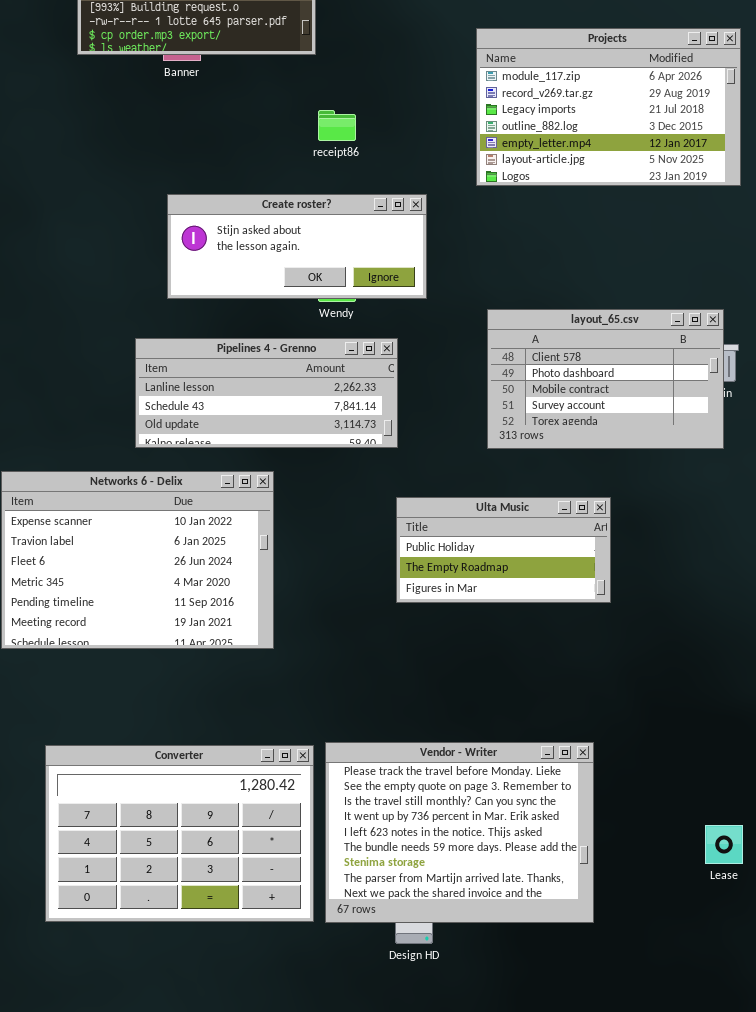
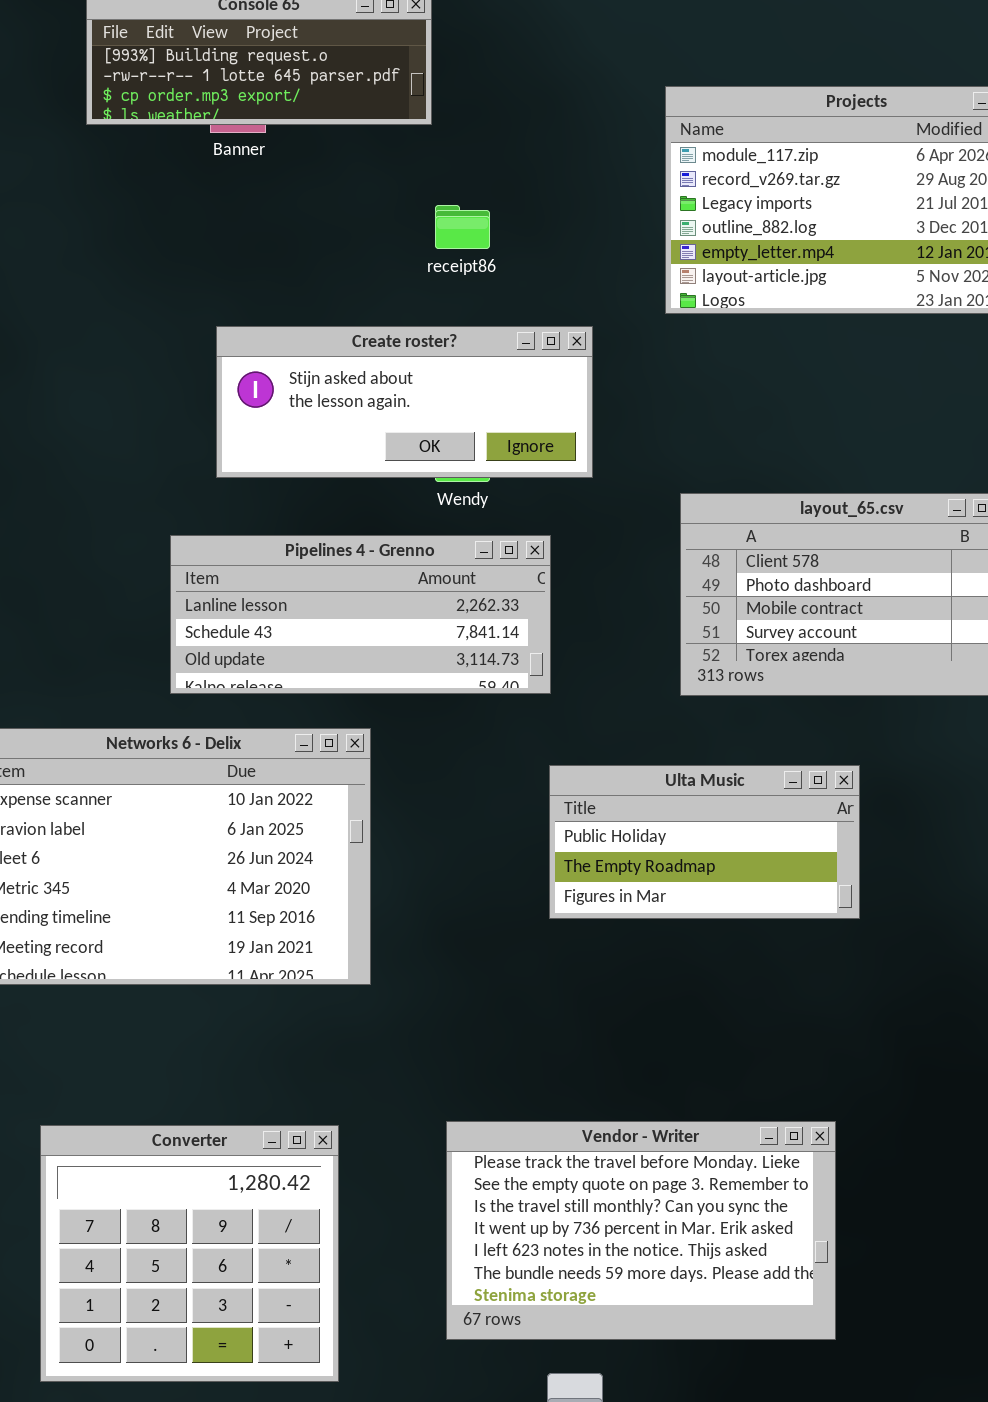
Vendor - Writer: [325,742,594,923] -> [446,1121,836,1340], resized
Converter: [45,745,314,922] -> [40,1125,339,1382], resized

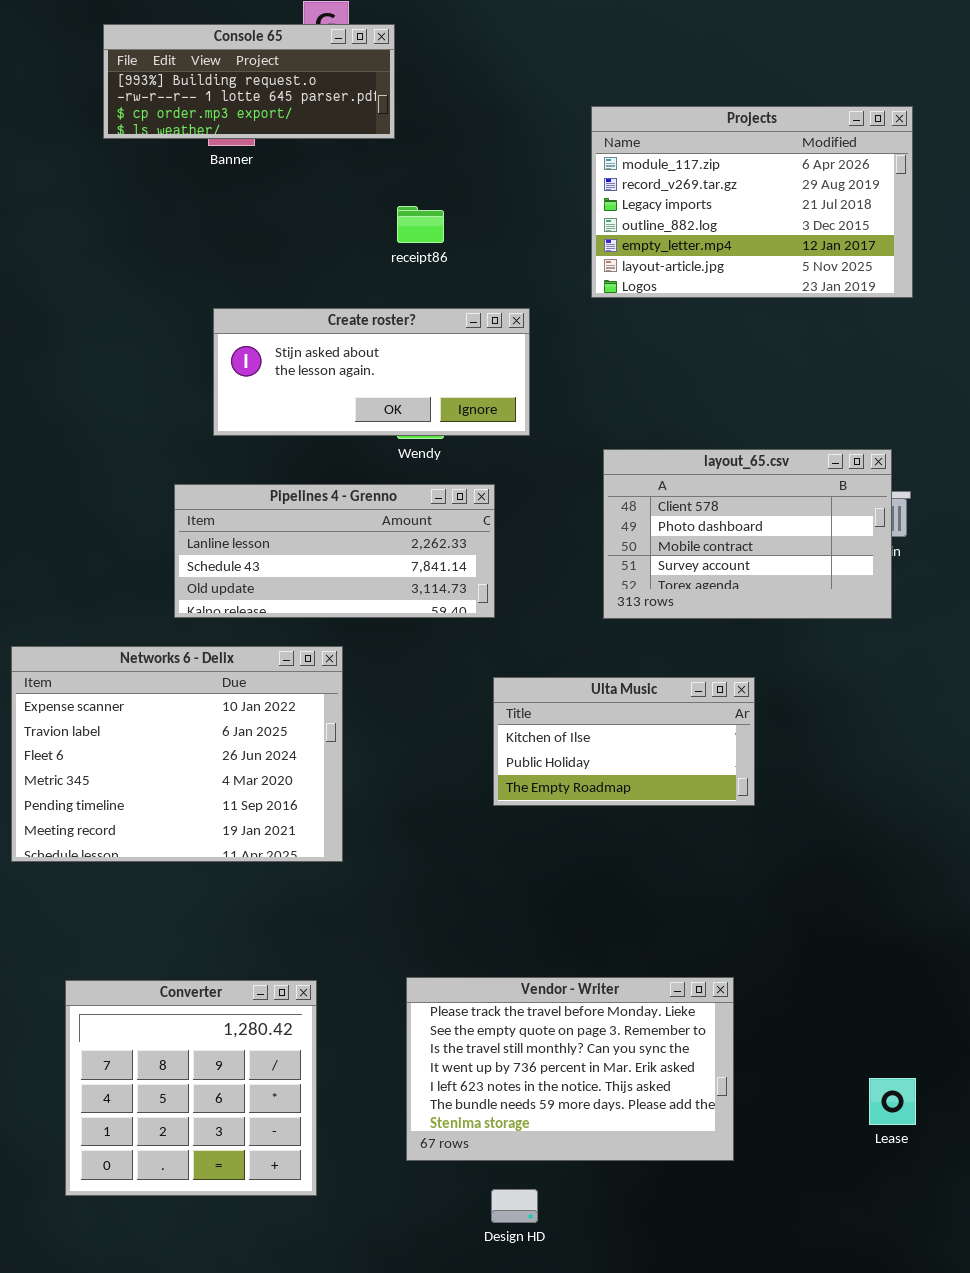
Ulta Music: [549,765,860,919] -> [493,677,755,806], scrolled up 1 row

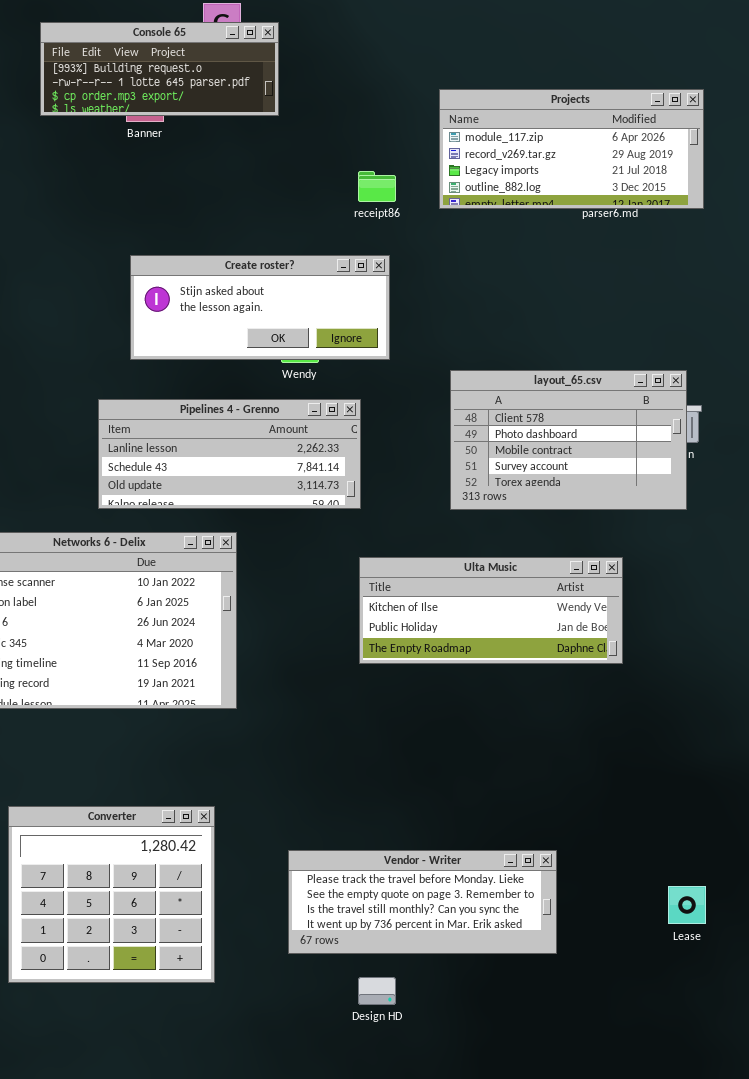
Projects: [591,106,913,298] -> [439,89,704,209], resized
receipt86: [397,206,444,243] -> [358,171,396,202], moved
Ulta Music: [493,677,755,806] -> [359,557,623,664], resized
Vendor - Writer: [406,977,734,1161] -> [288,850,557,954], resized

